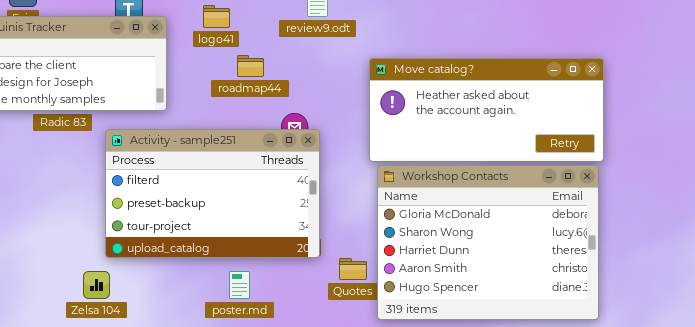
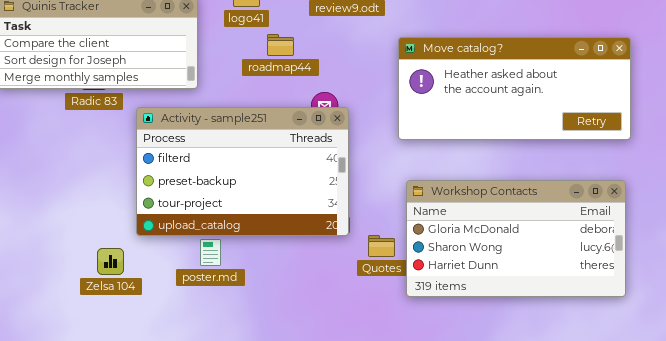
Workshop Contacts: [377,165,599,320] -> [406,180,626,297], resized
Zelsa 104: [83,271,110,299] -> [97,248,124,275], moved
poster.md: [229,271,250,299] -> [200,239,221,266], moved

